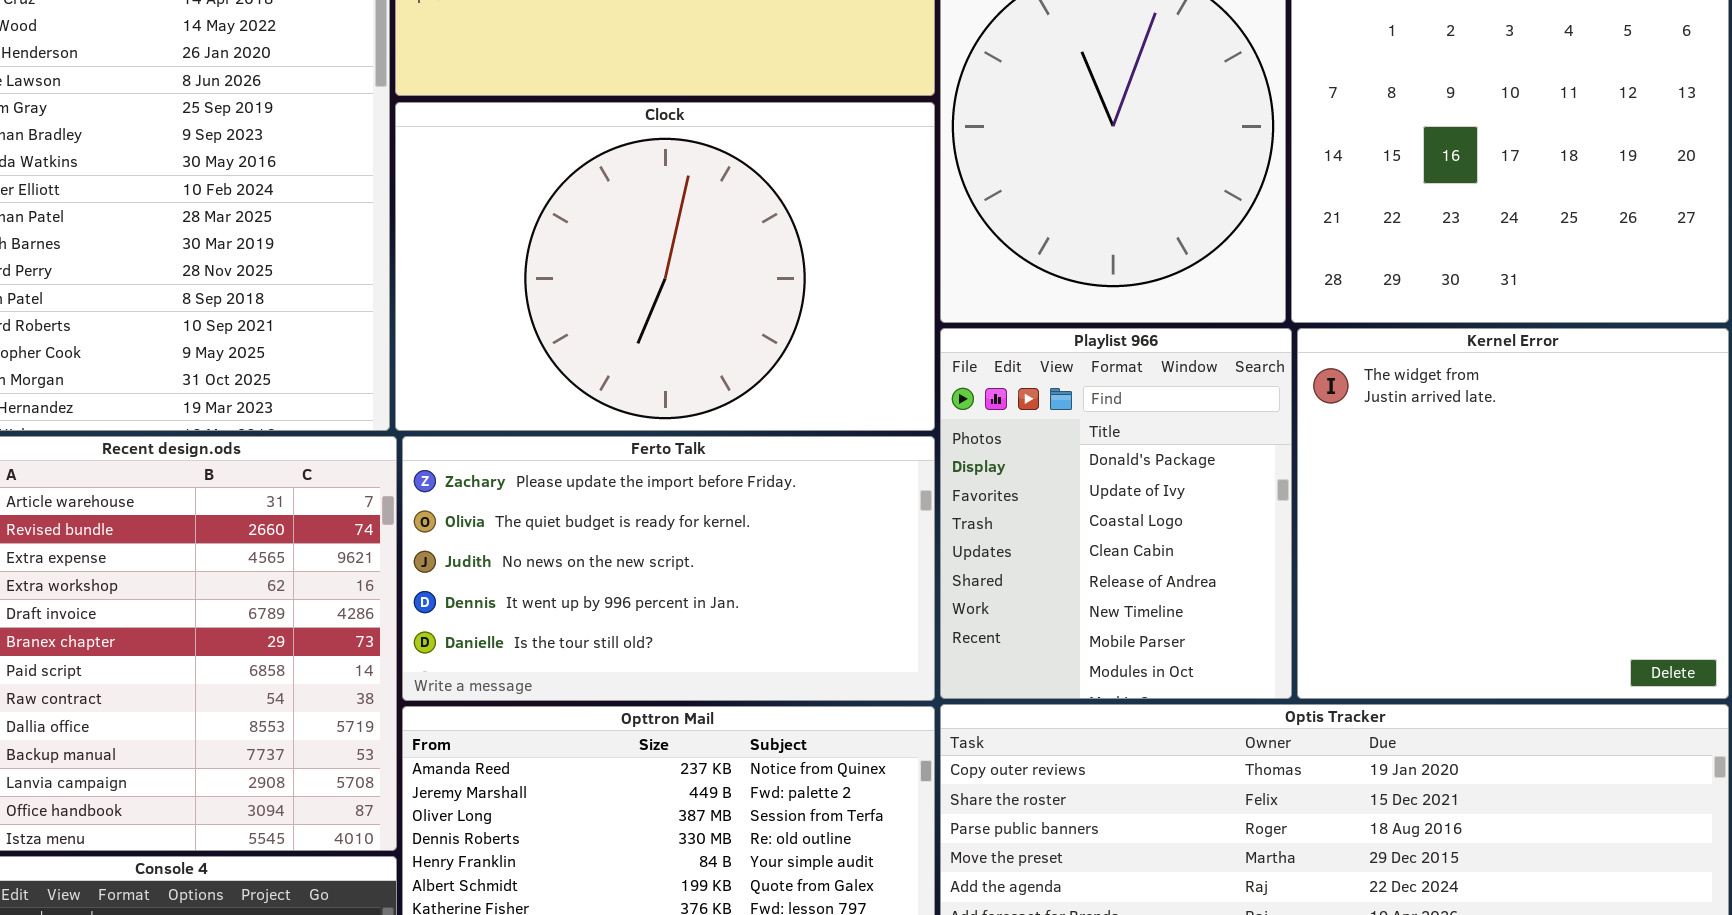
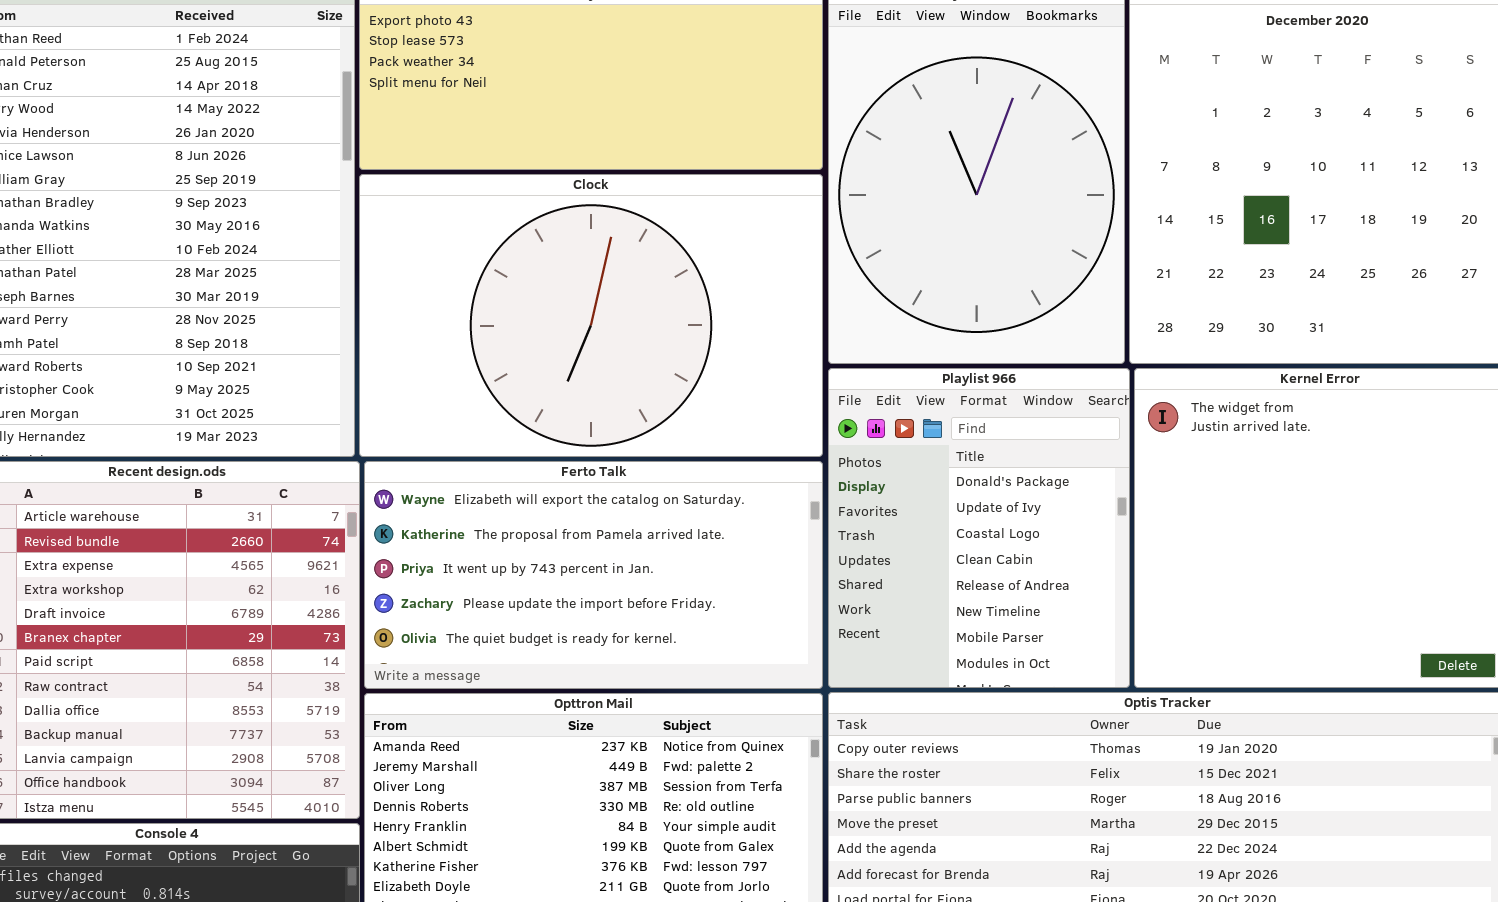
Ferto Talk: [402,436,935,701] -> [364,461,823,689], scrolled up 3 rows

